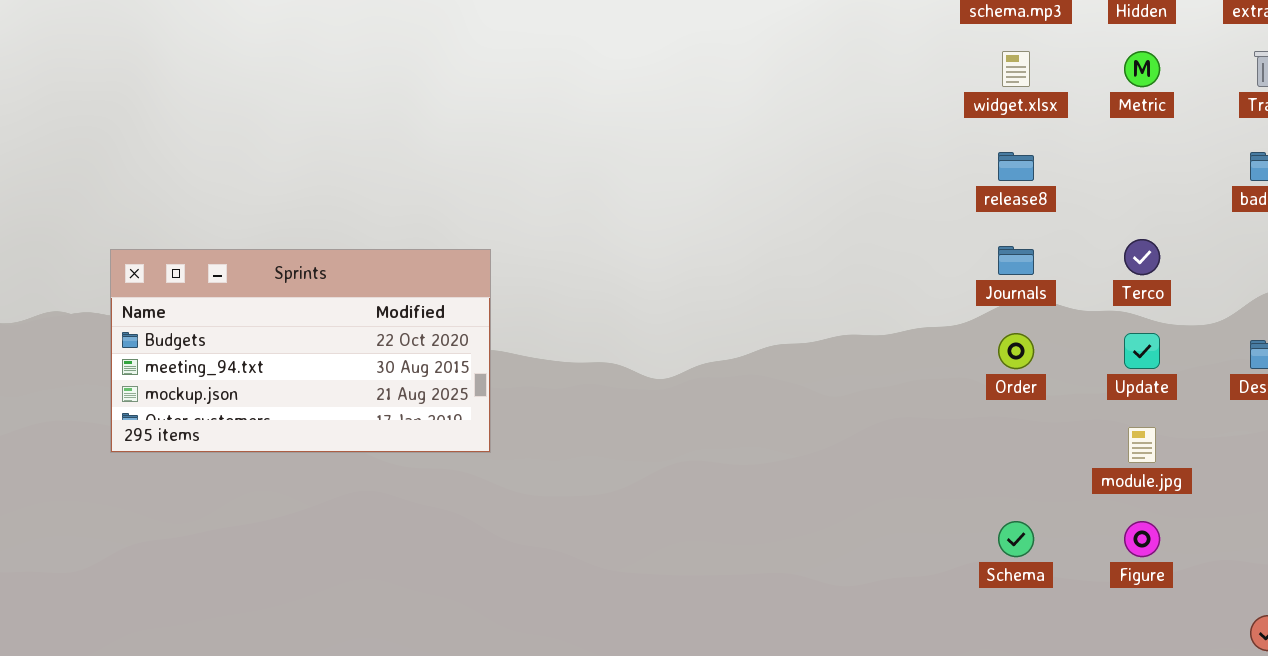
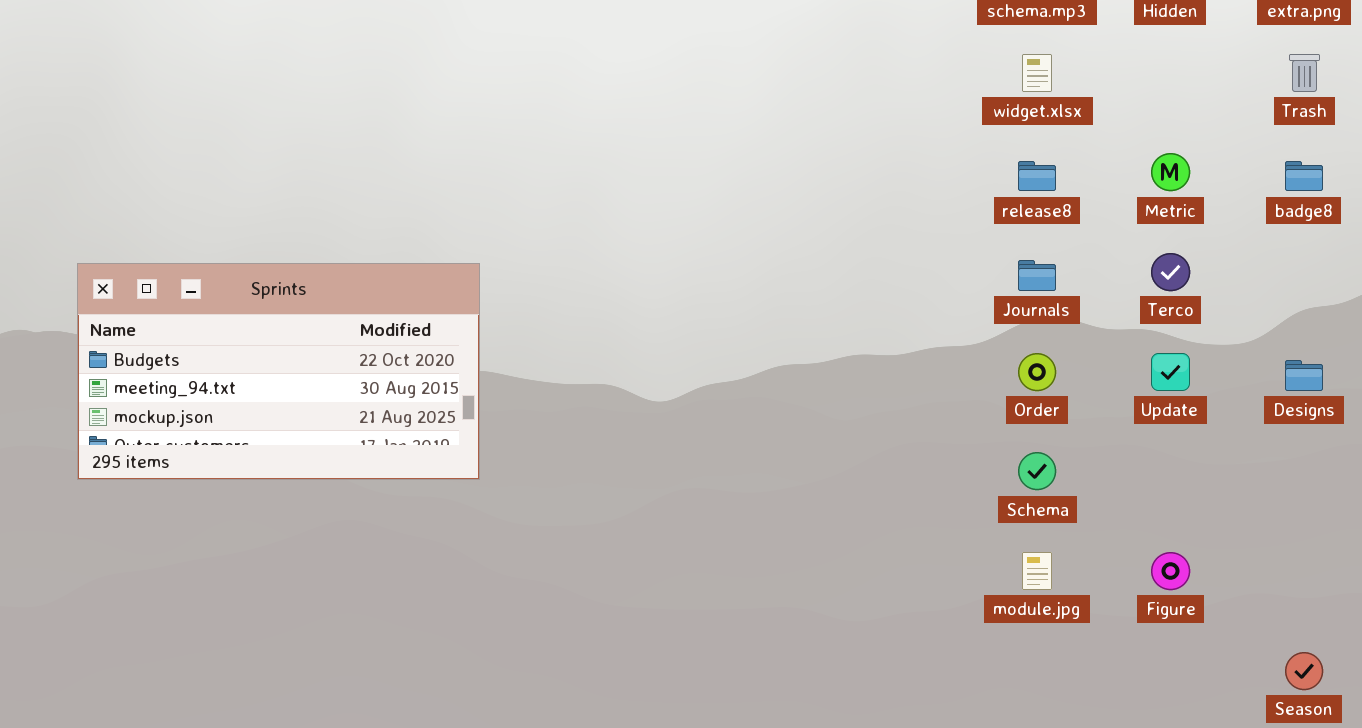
Metric: [1124,51,1160,87] -> [1151,153,1190,191], moved
module.jpg: [1128,427,1156,463] -> [1022,552,1052,590], moved
Schema: [998,521,1034,557] -> [1018,452,1056,490], moved

